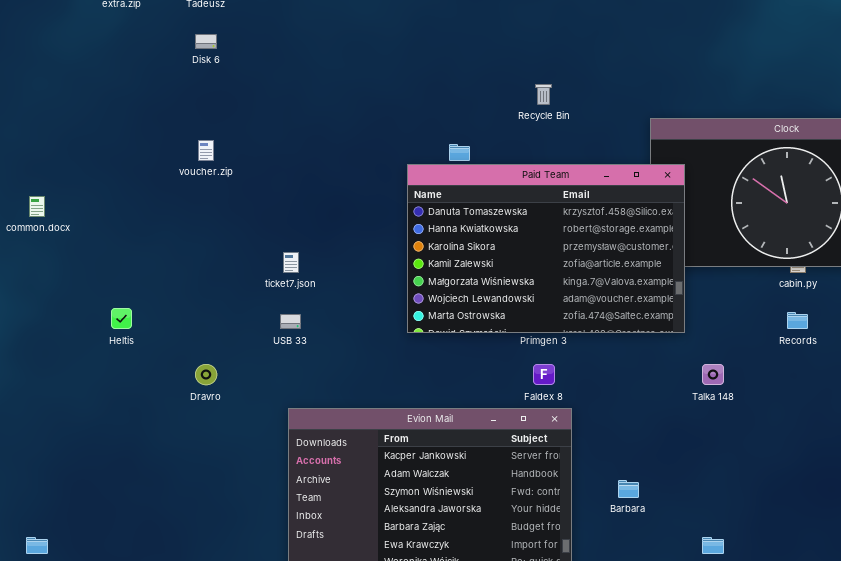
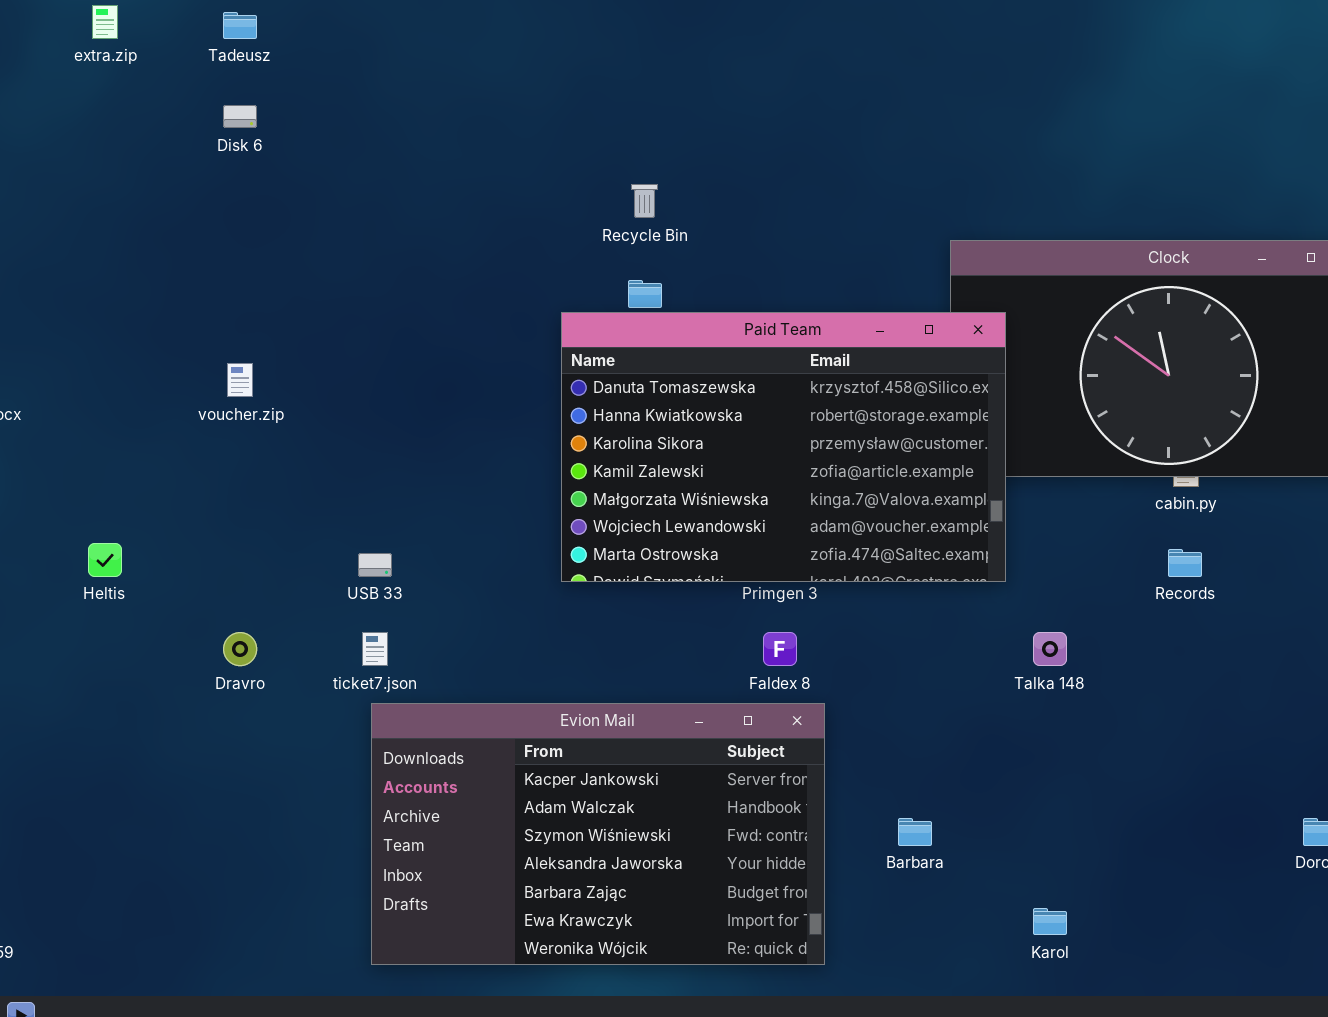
Recycle Bin: [535,84,552,105] -> [631,184,658,218], moved
voucher.zip: [198,140,214,161] -> [227,363,253,397], moved
ticket7.json: [283,252,299,273] -> [362,632,388,666], moved

